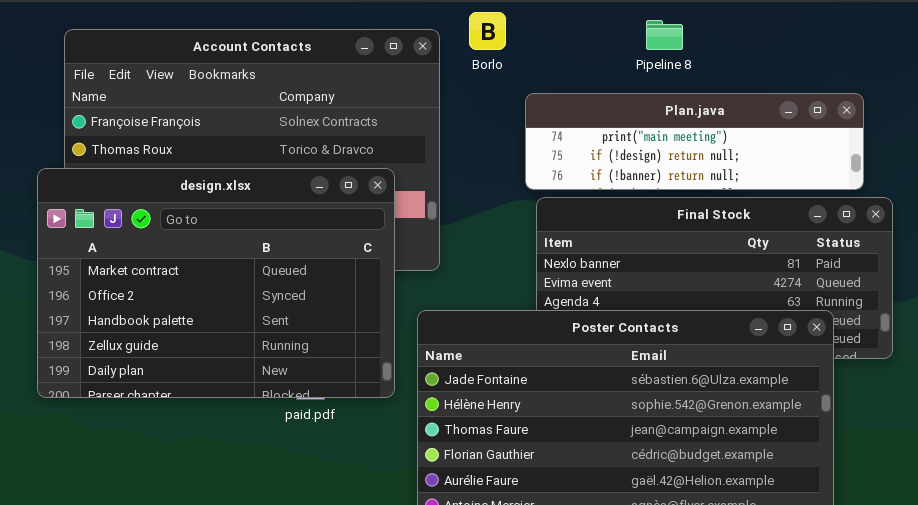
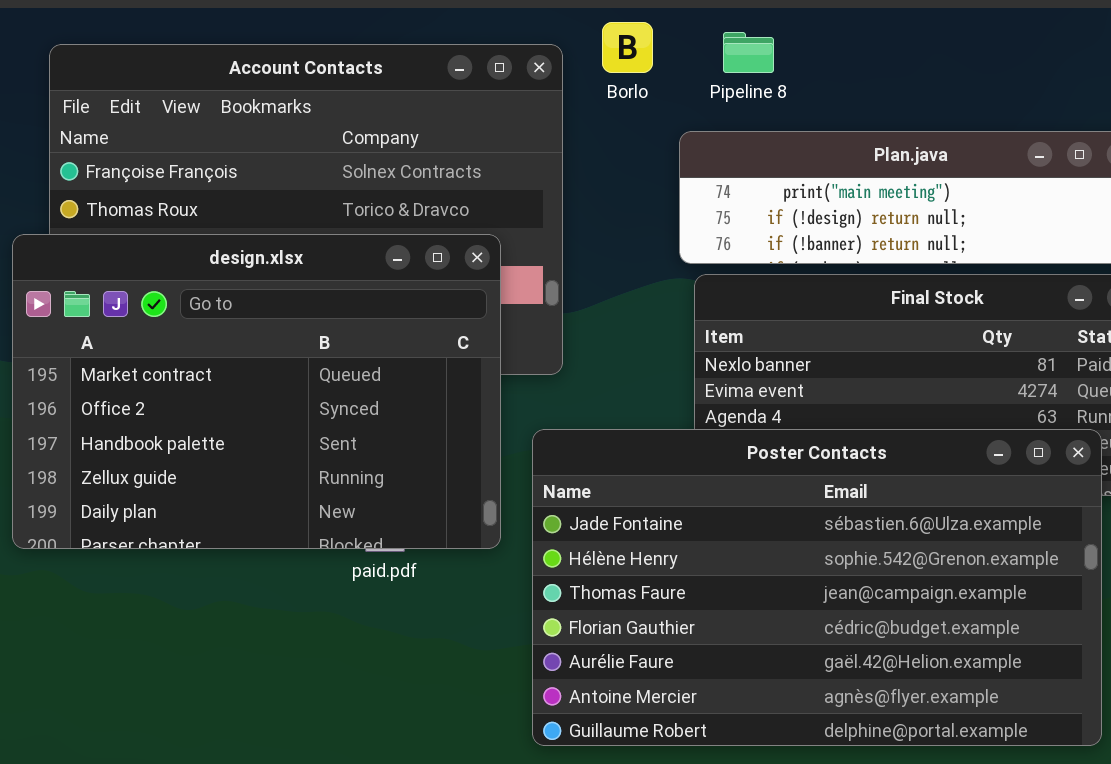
Pipeline 8: [646,20,683,50] -> [723,32,774,73], moved

